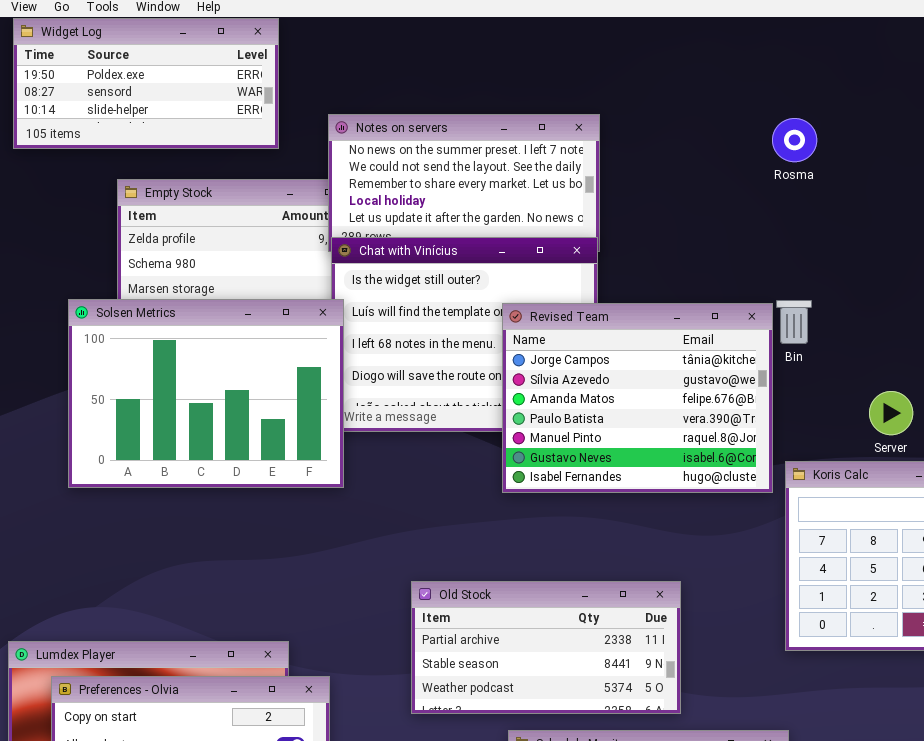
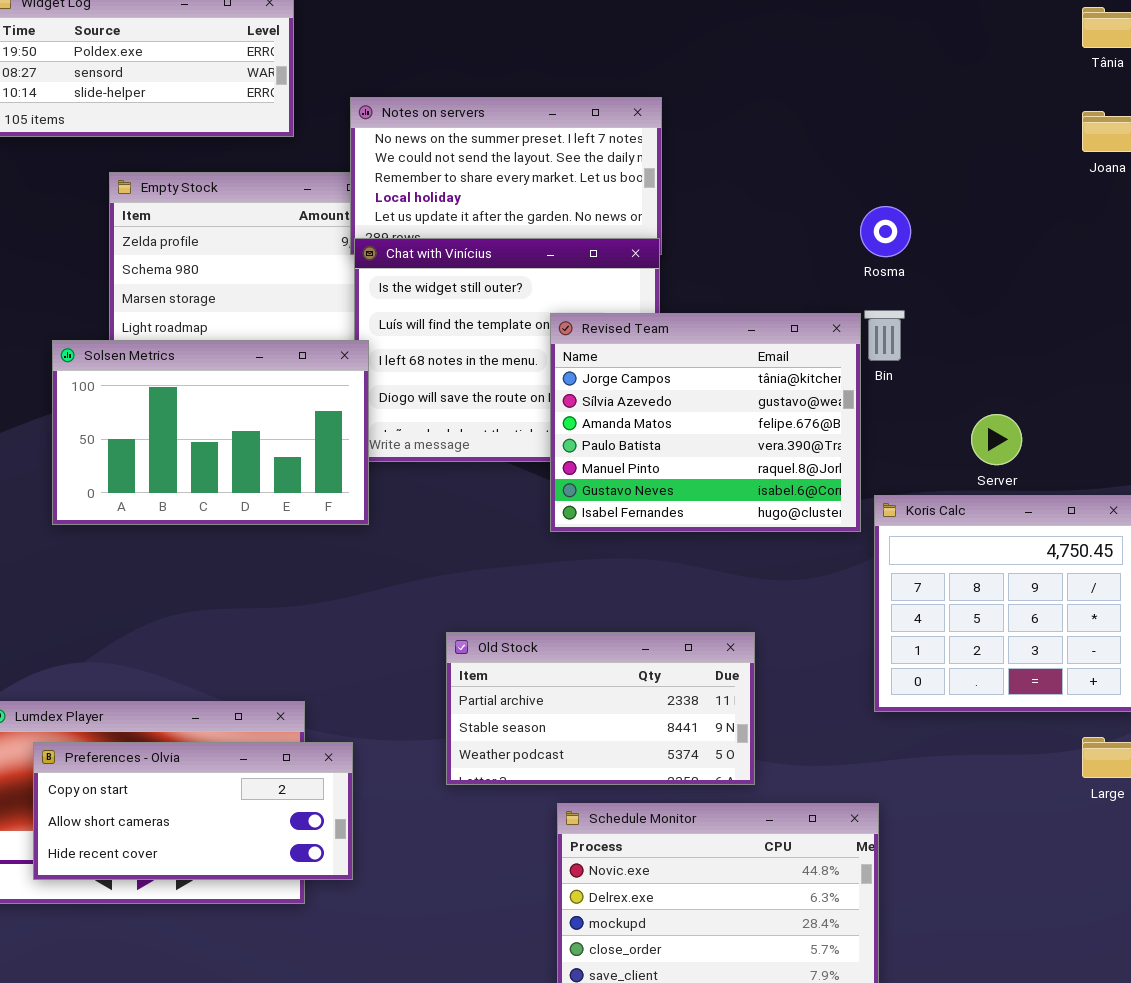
Rosma: [772,118,817,162] -> [860,206,911,257], moved
Solsen Metrics: [68,299,344,488] -> [52,340,369,525], resized

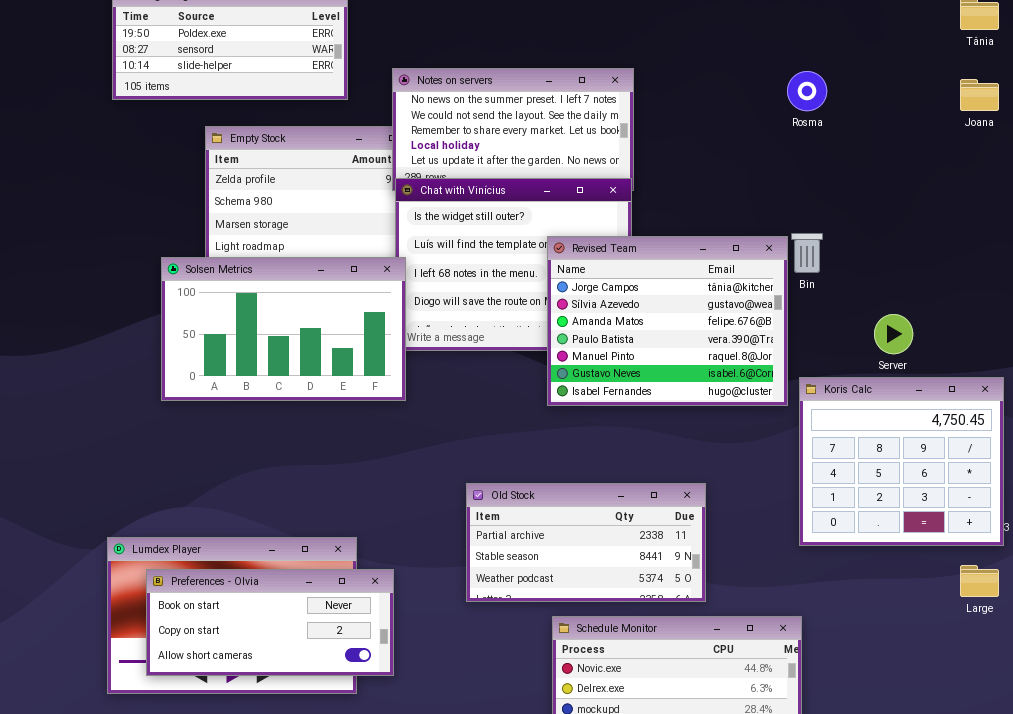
Rosma: [860,206,911,257] -> [787,71,827,111], moved
Preferences - Olvia: [33,742,353,880] -> [146,569,394,676], scrolled up 1 row

